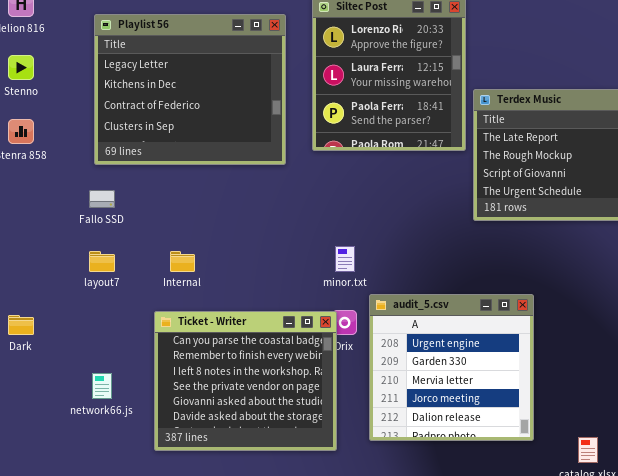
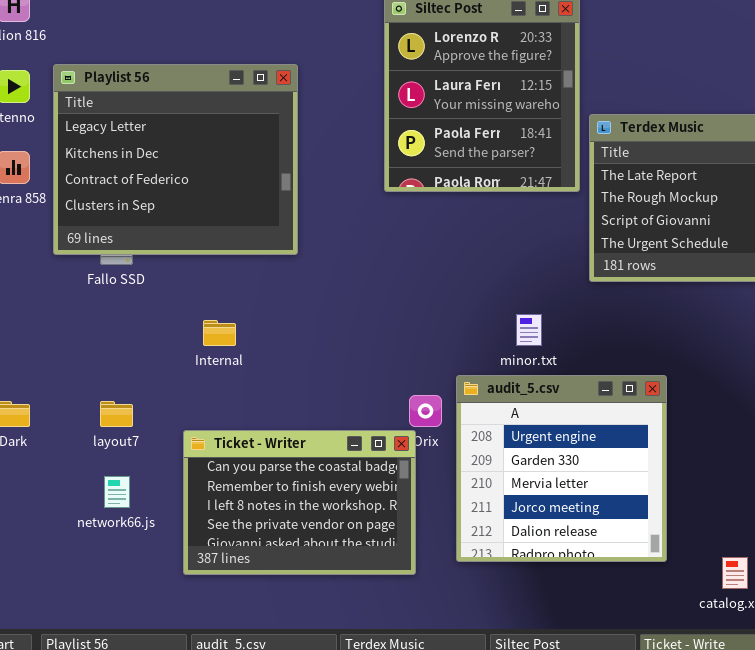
Playlist 56: [94,14,286,165] -> [53,64,298,255], moved
minor.txt: [335,246,355,272] -> [516,314,542,346], moved
layout7: [89,251,115,272] -> [100,401,133,427], moved
Ticket - Writer: [154,311,337,451] -> [183,430,416,575], resized

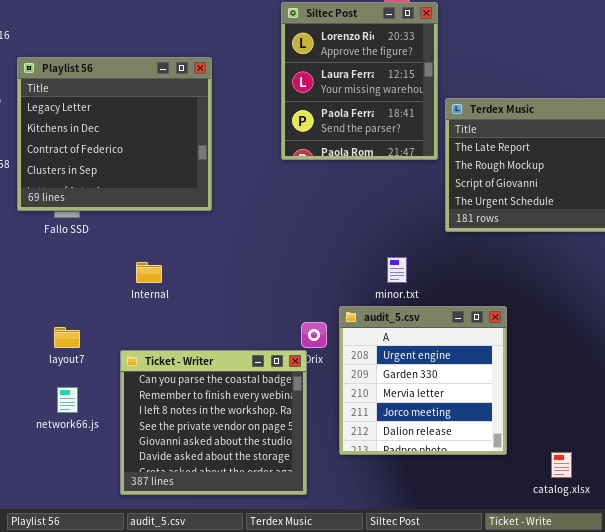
Ticket - Writer: [183,430,416,575] -> [120,350,307,495], resized

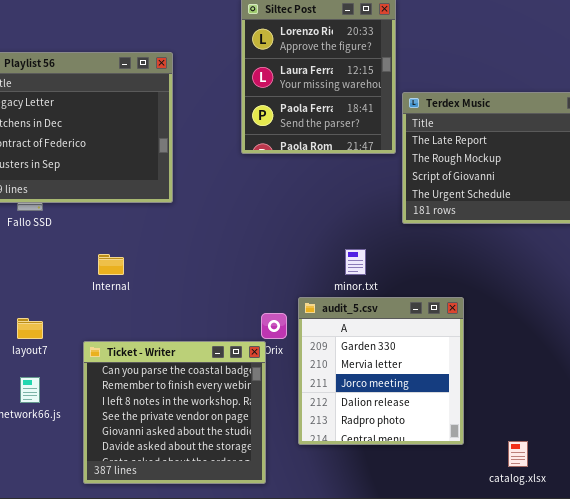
audit_5.csv: [339,306,507,455] -> [298,297,464,445], scrolled down 1 row

